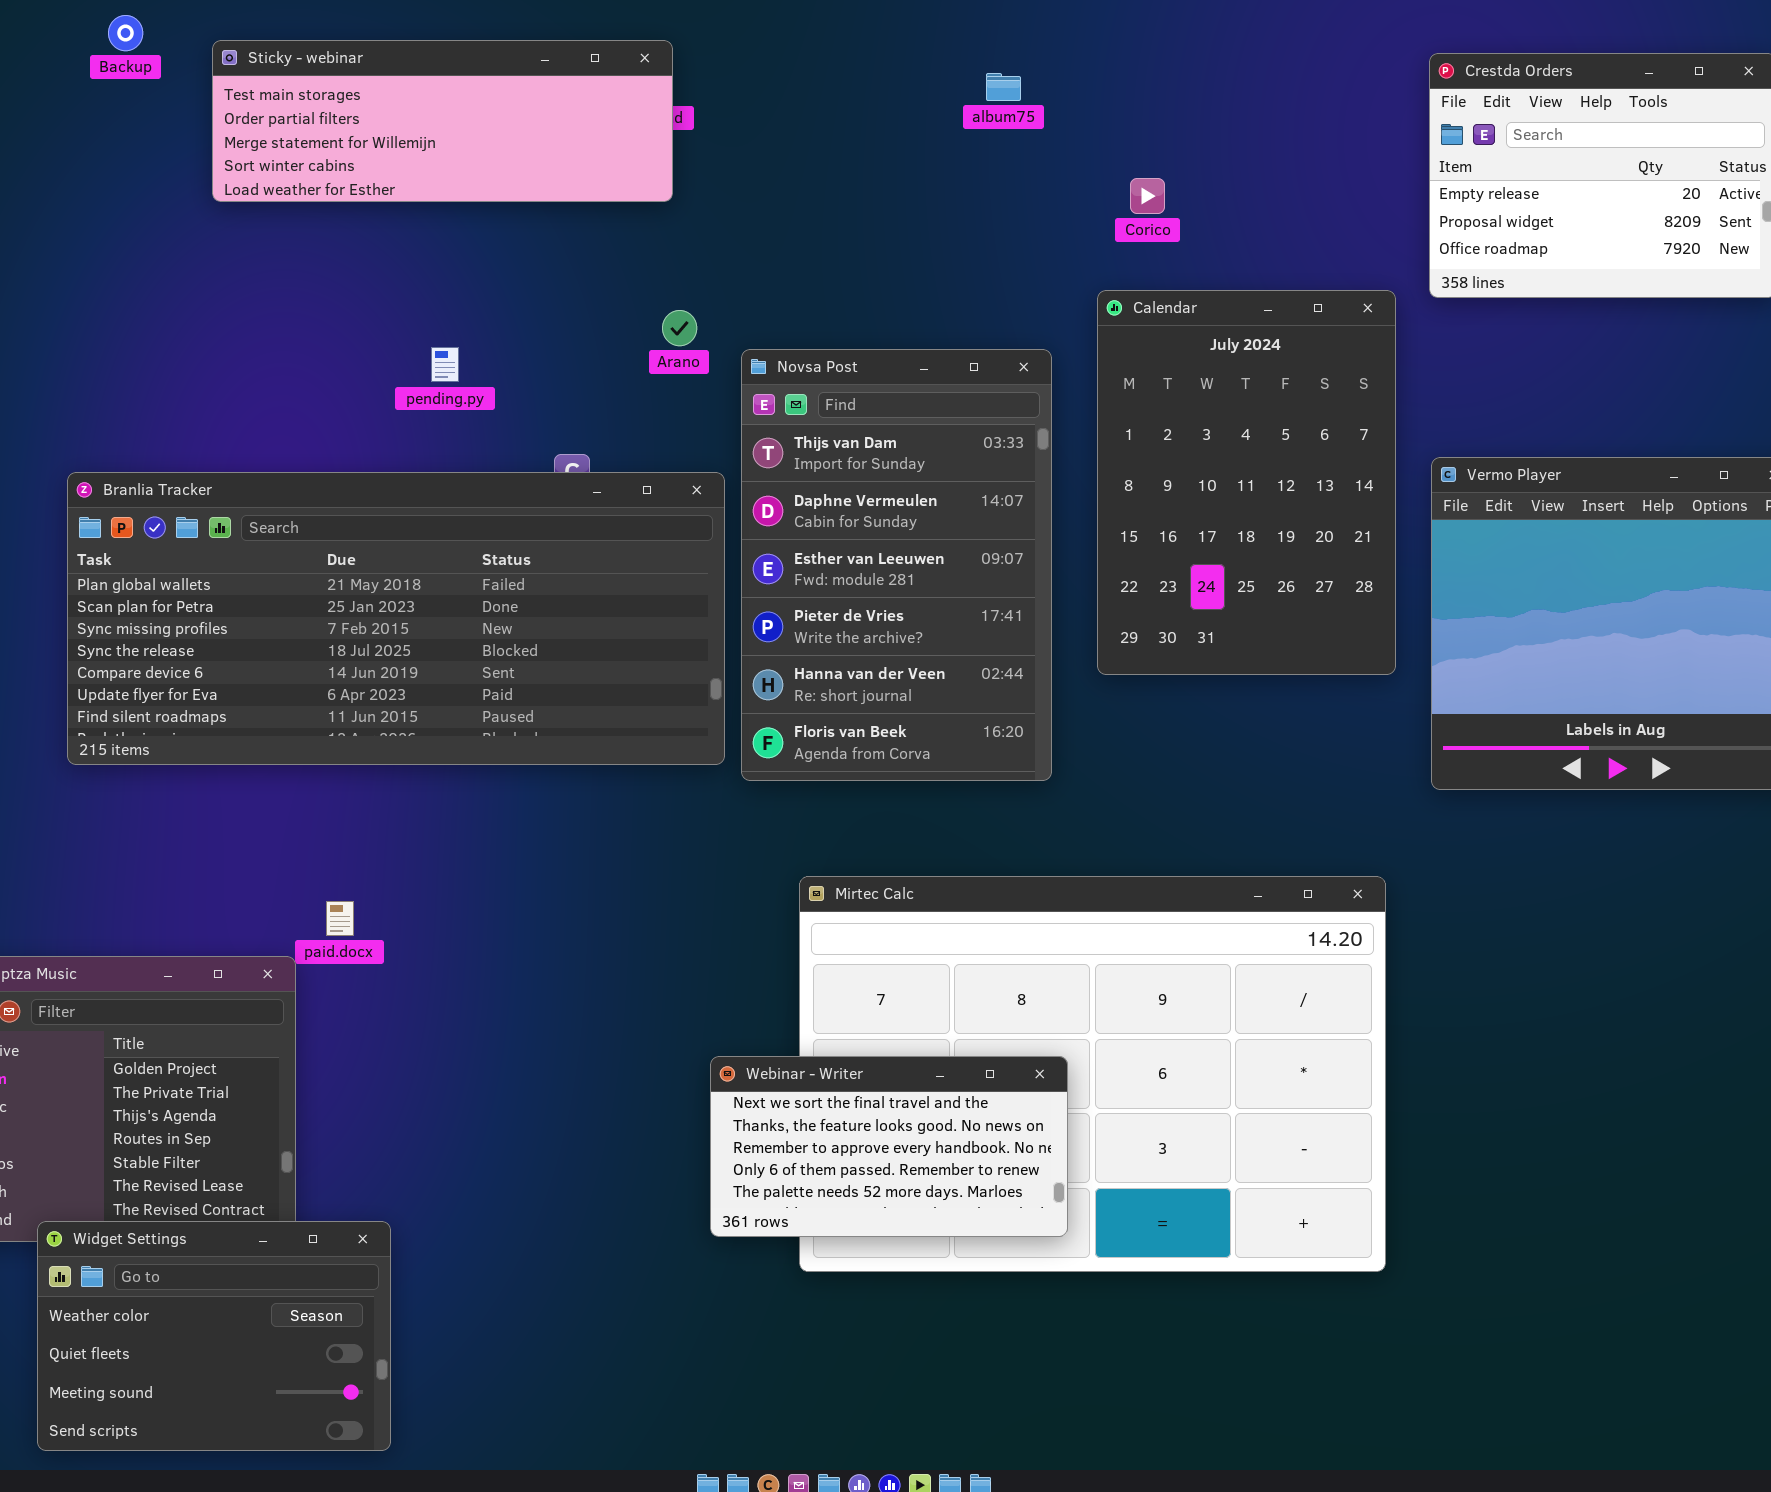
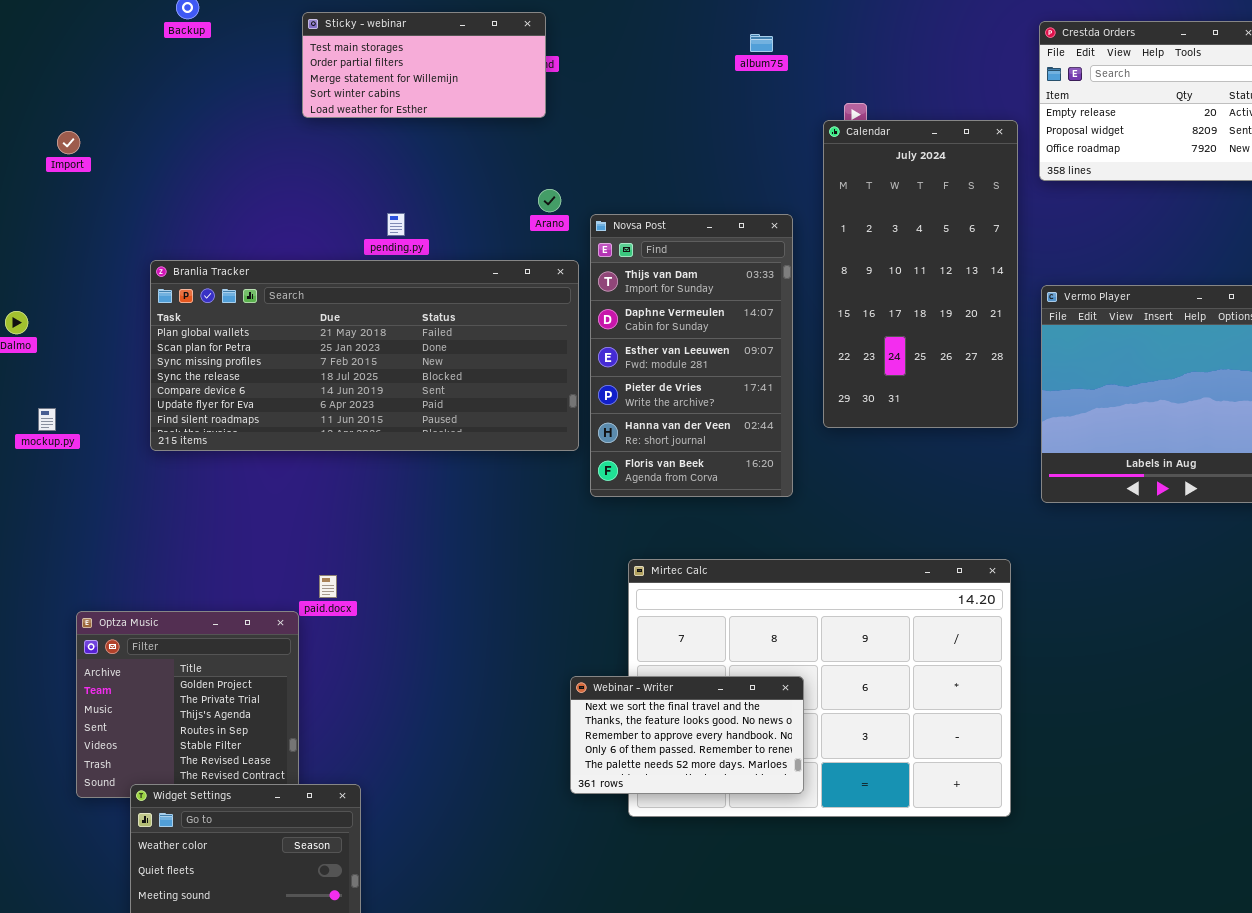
Sticky - webinar: [212,40,673,202] -> [302,12,546,118], resized
Calendar: [1097,290,1396,675] -> [823,120,1018,428], resized
Branlia Tracker: [67,472,725,765] -> [150,260,579,451], moved

